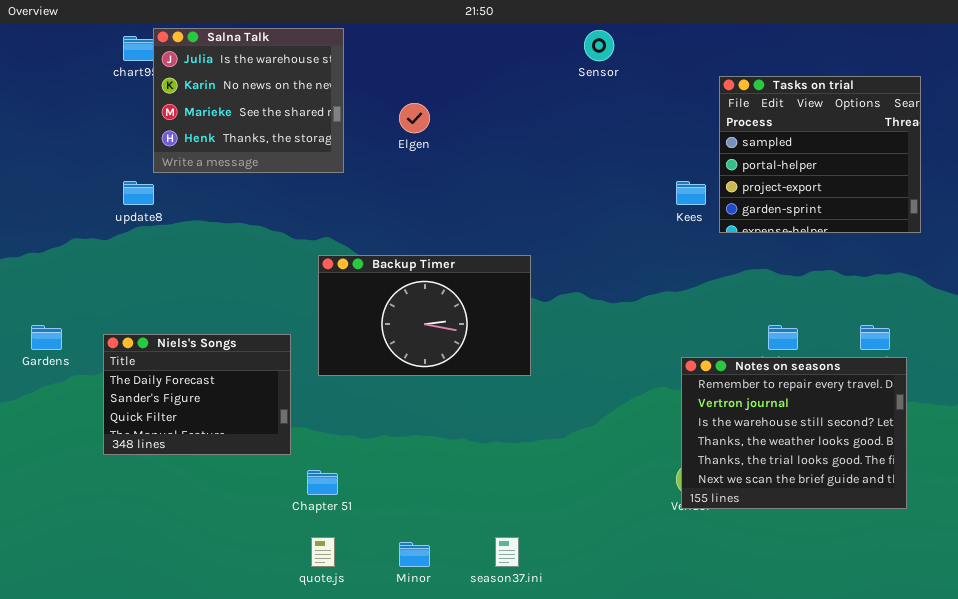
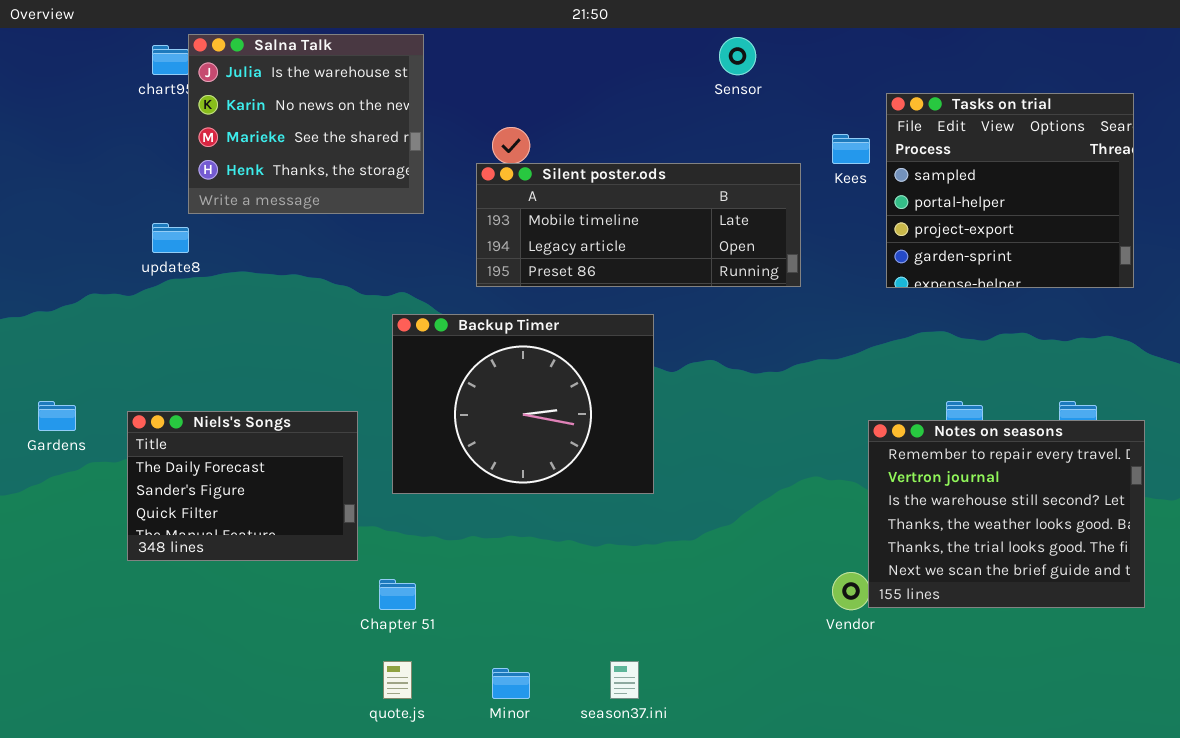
Silent poster.ods: none -> [476,163,801,287], opened
Kees: [676,181,706,205] -> [832,134,870,164], moved
Backup Timer: [318,255,531,376] -> [392,314,654,494], resized
Notes on seasons: [681,357,907,509] -> [868,420,1145,608], moved

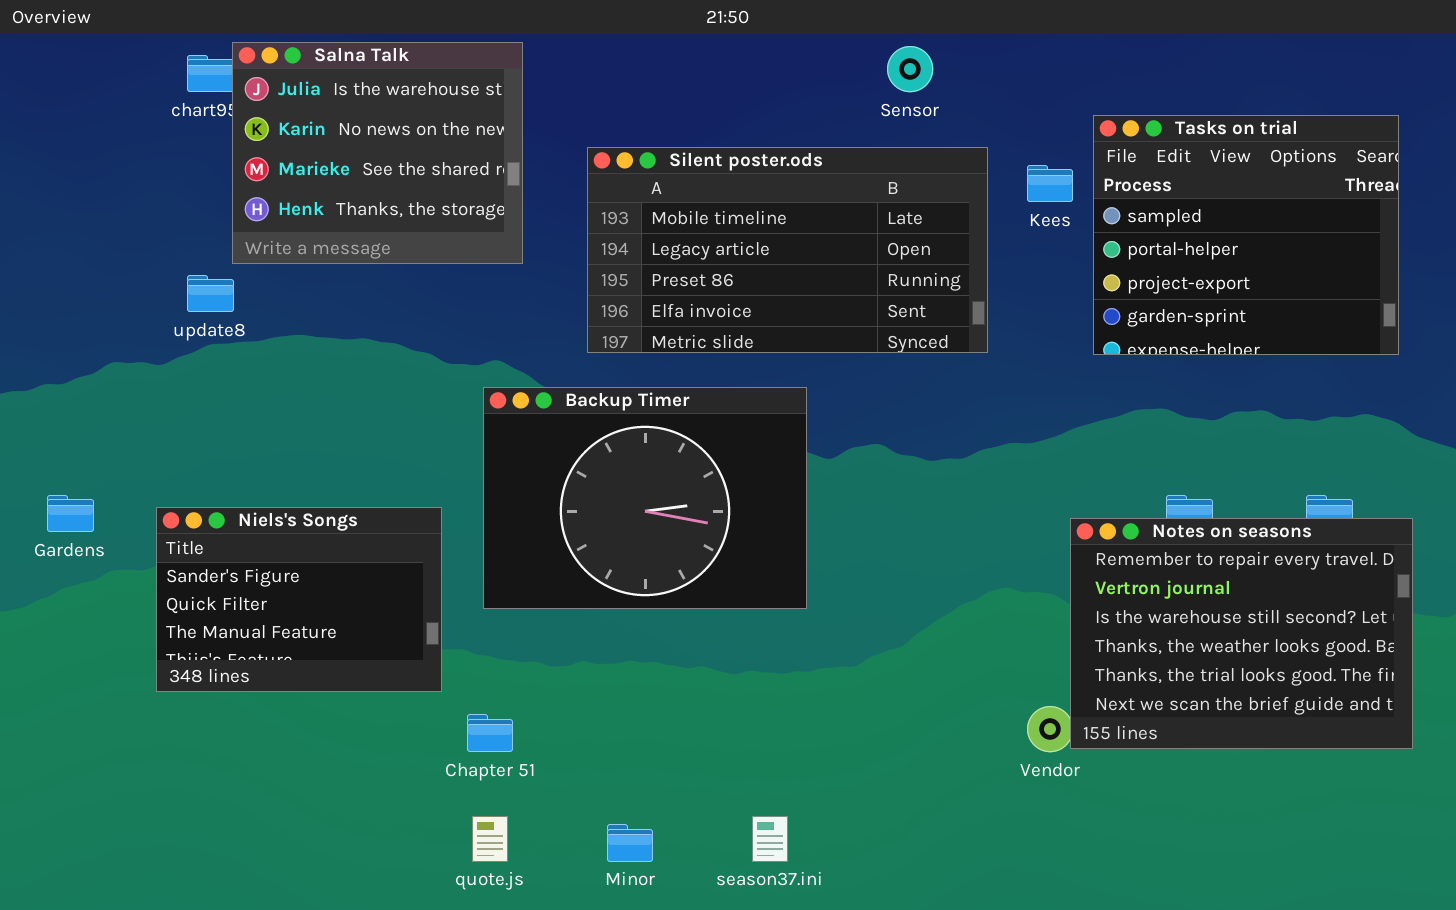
Silent poster.ods: [476,163,801,287] -> [587,147,988,353], resized
Niels's Songs: [127,411,358,561] -> [156,507,442,692], scrolled down 1 row

